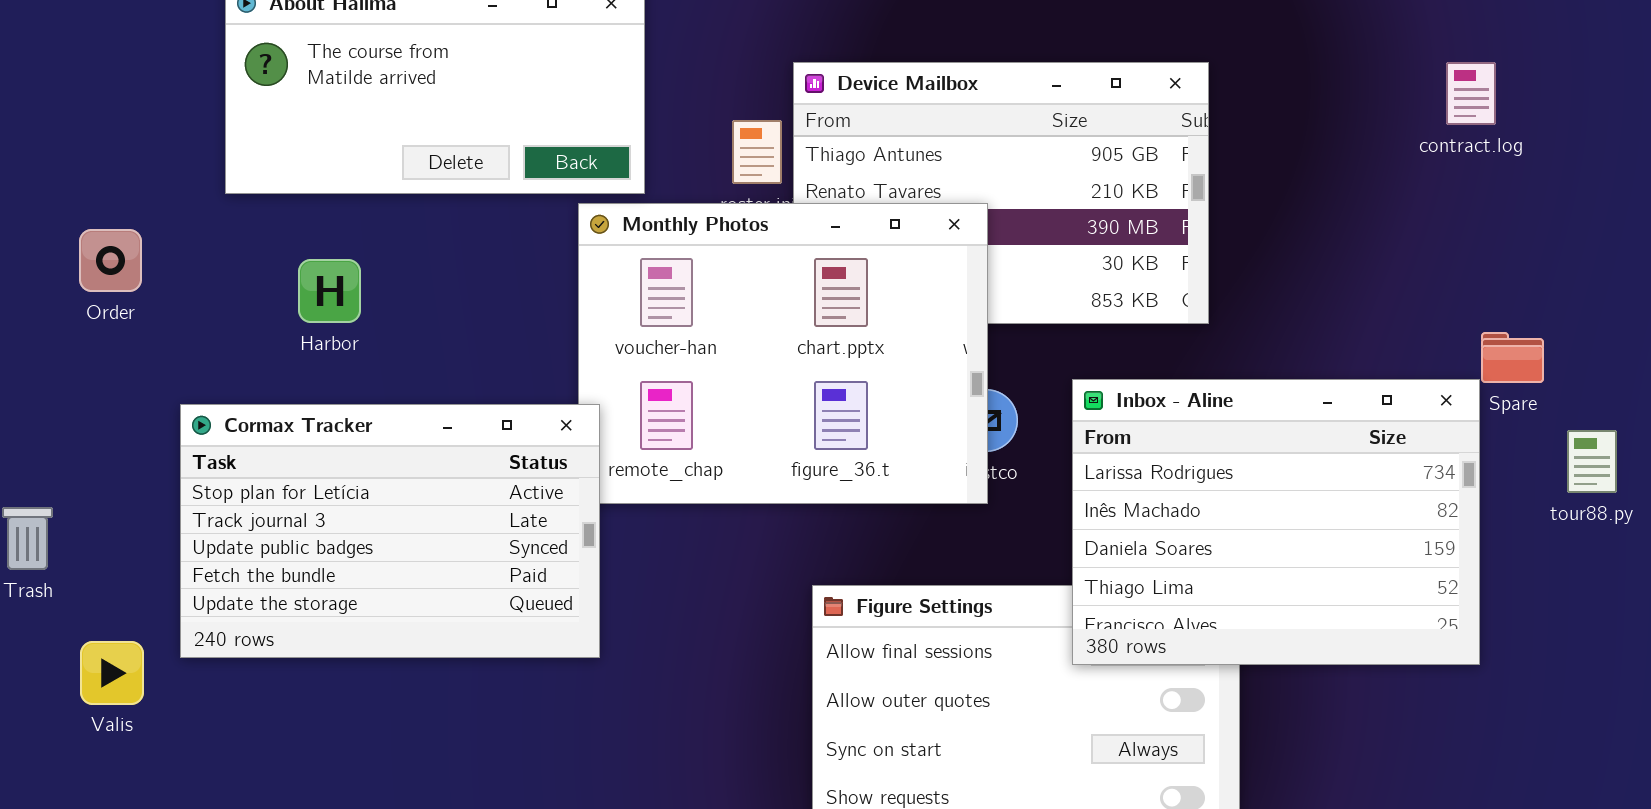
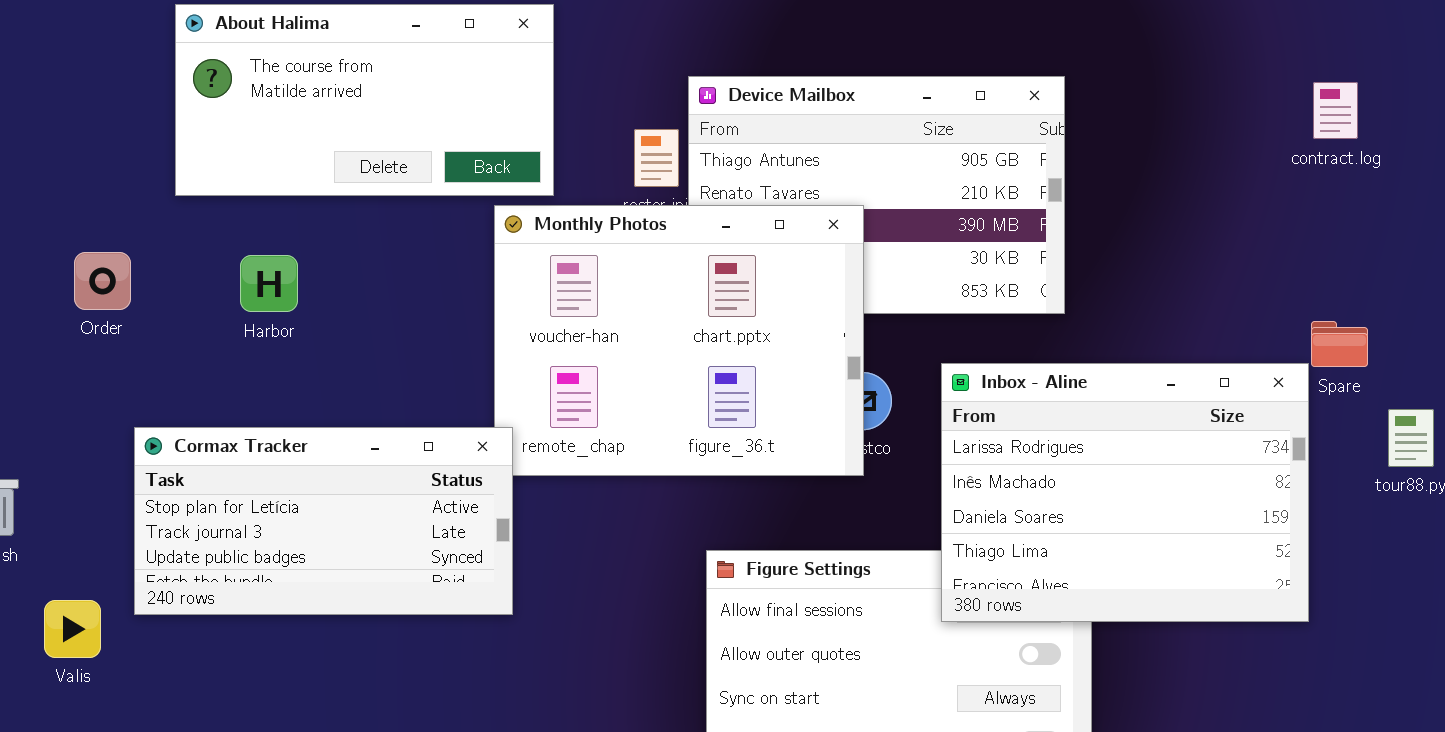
contract.log: [1446,62,1496,125] -> [1313,82,1358,139], moved
Order: [79,229,142,292] -> [74,252,131,310], moved
Cormax Tracker: [180,404,600,658] -> [134,427,513,615], resized

